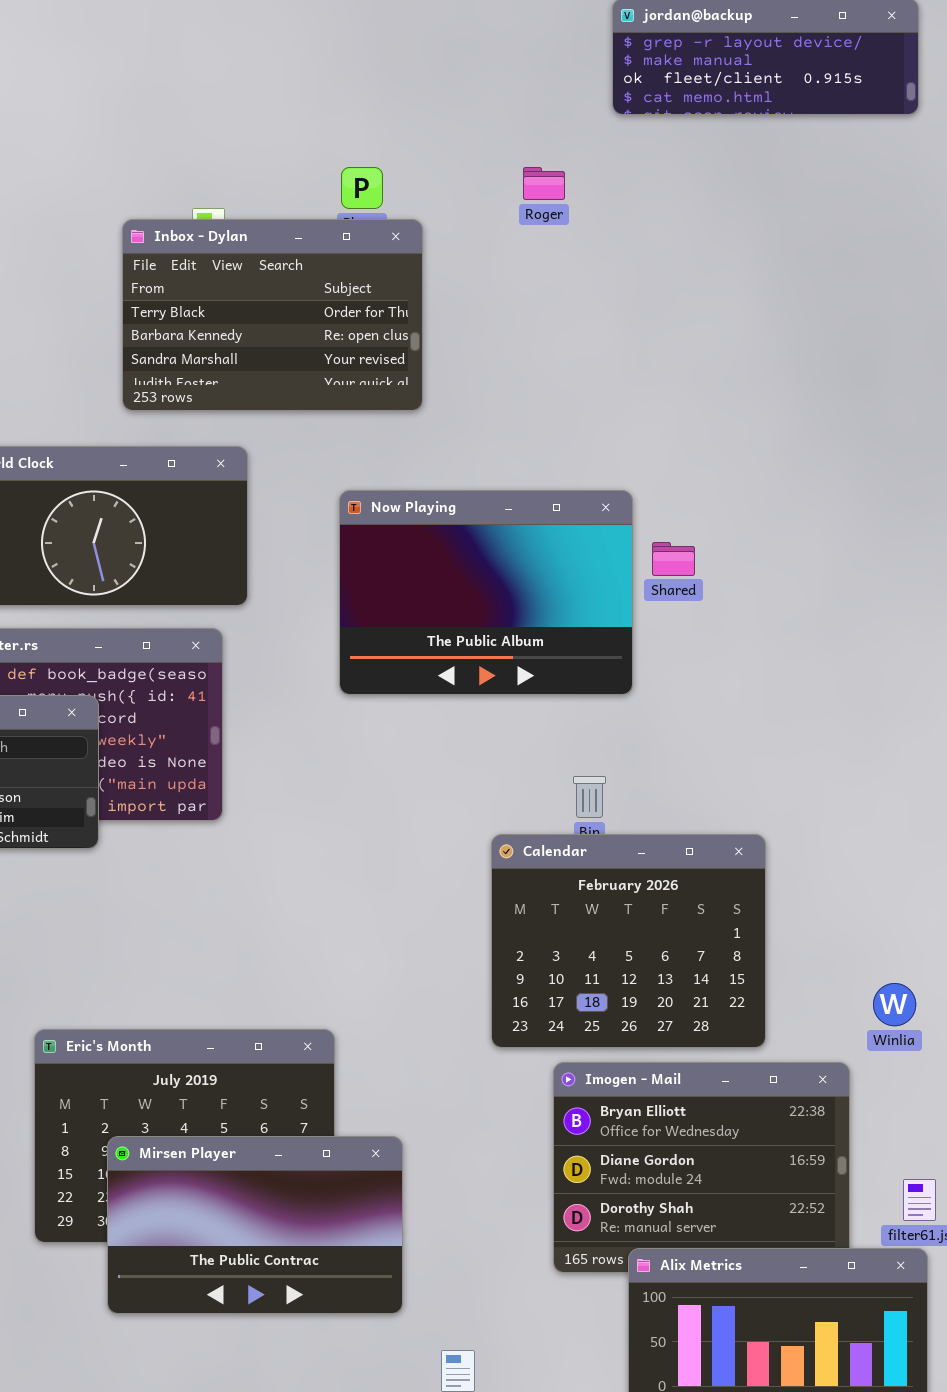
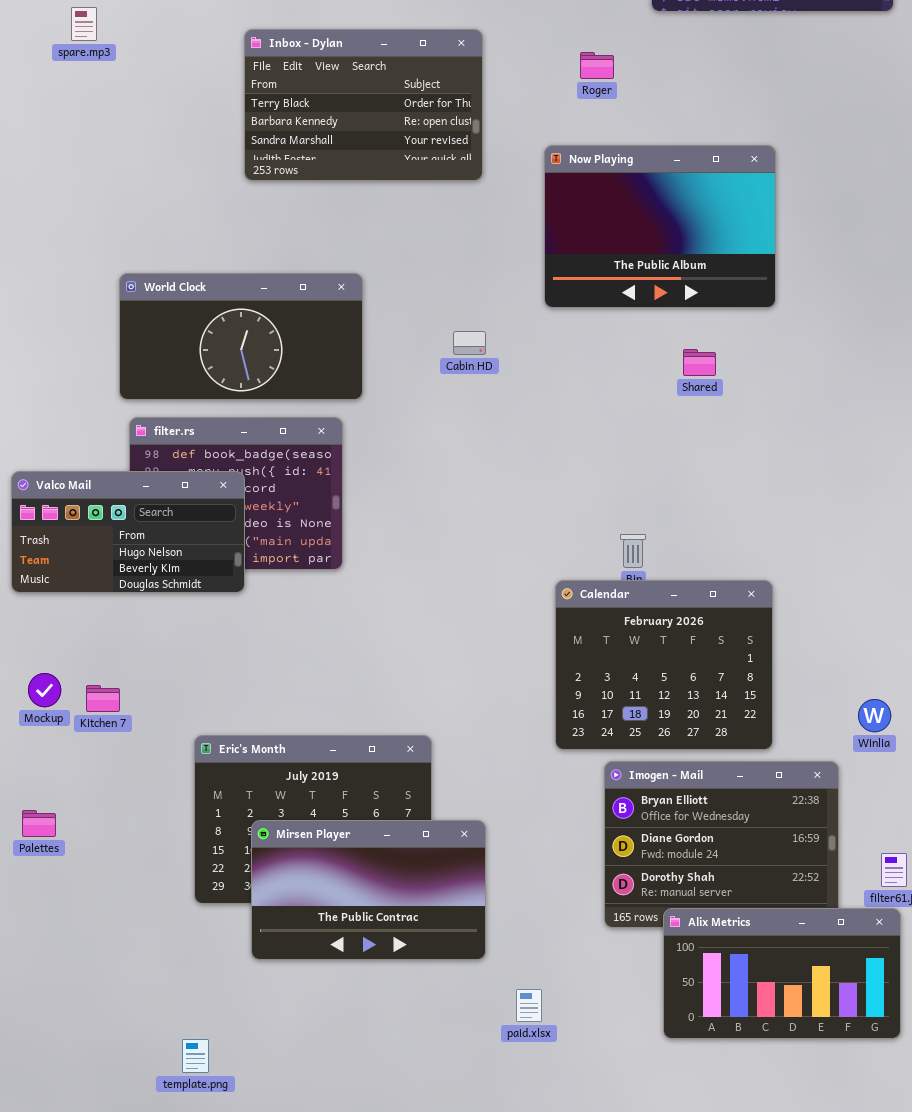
Inbox - Dylan: [122,219,423,411] -> [244,29,483,181], moved
Now Playing: [339,490,633,695] -> [544,145,776,308], moved

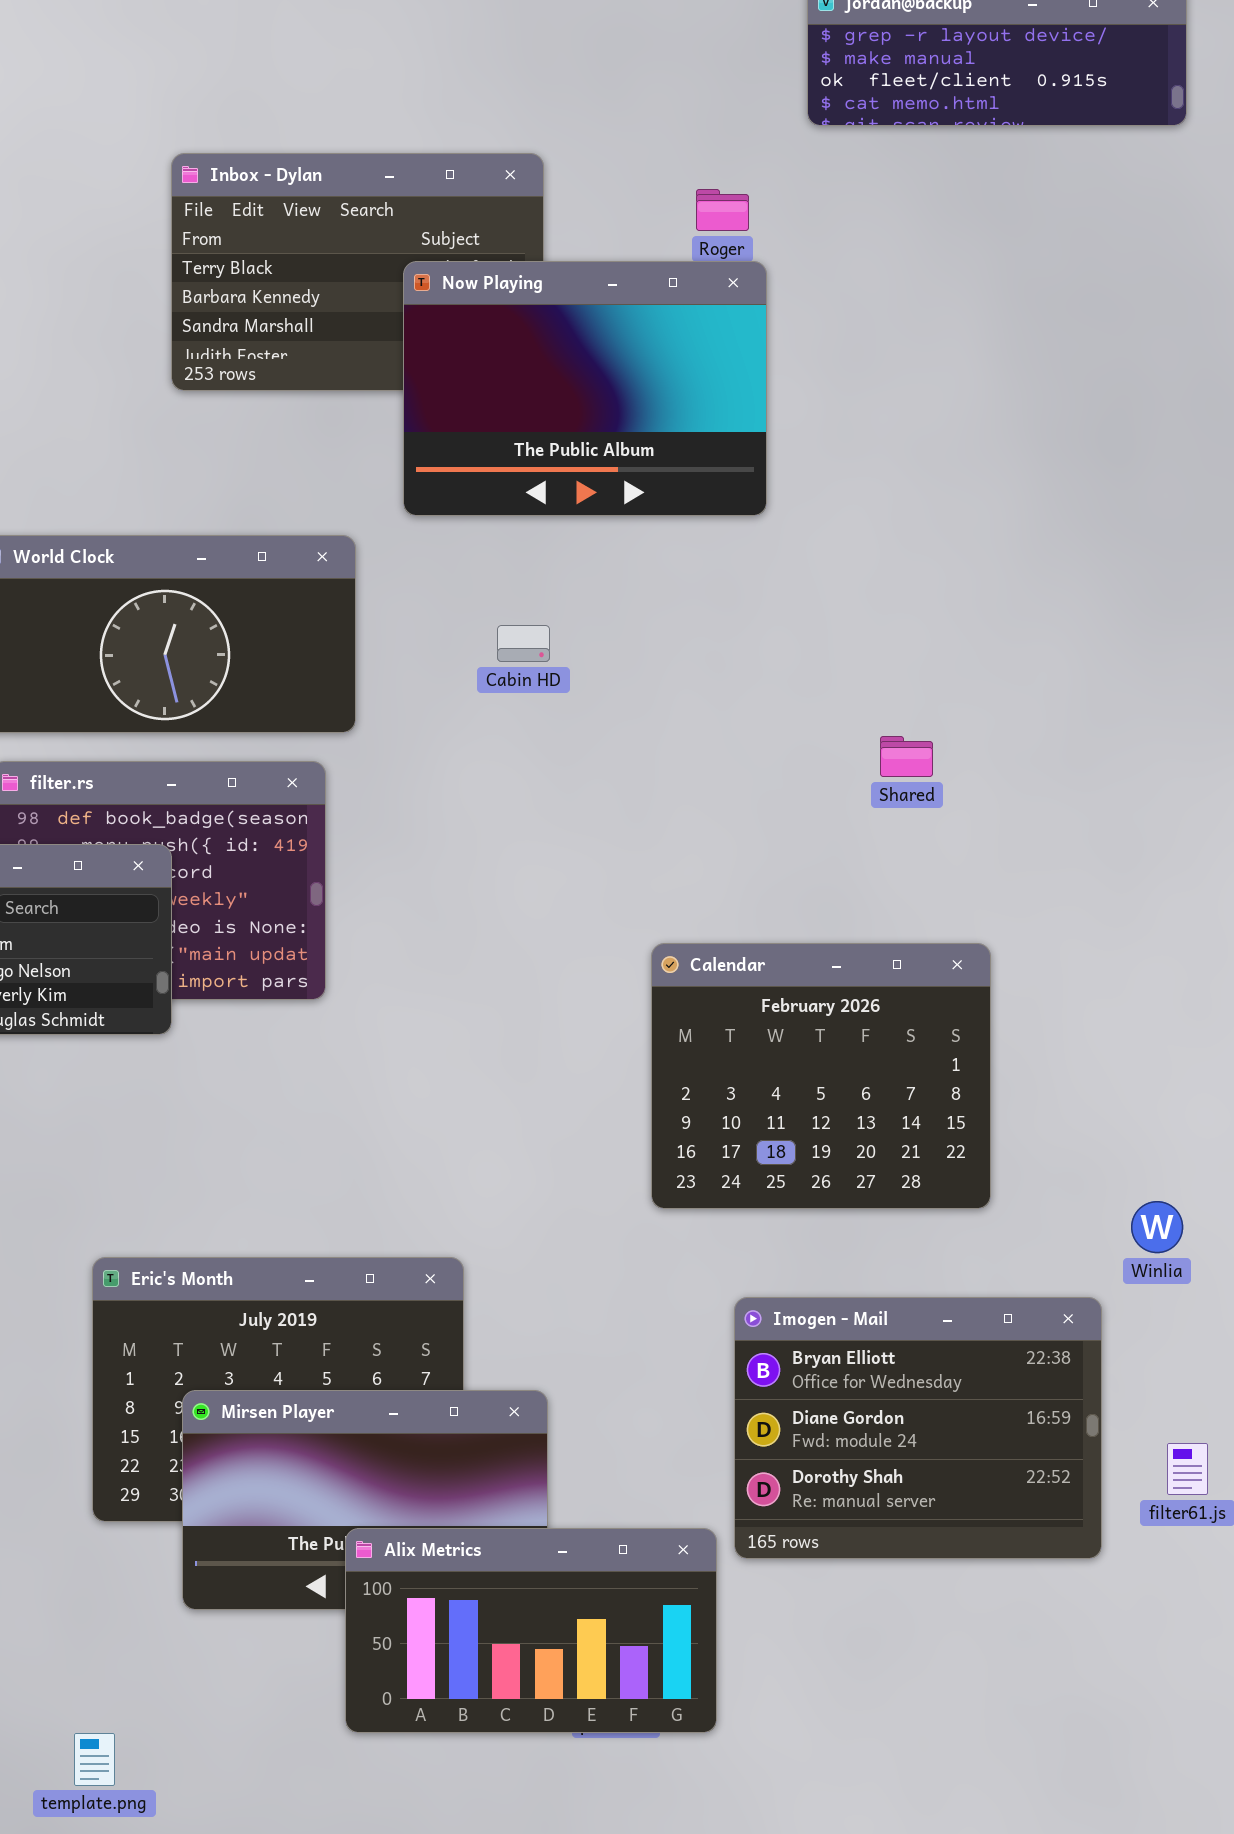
Now Playing: [544,145,776,308] -> [403,261,767,516], moved
Shared: [683,349,716,376] -> [880,736,933,777], moved
Calendar: [555,580,773,750] -> [651,943,991,1209], moved
Alix Metrics: [663,908,901,1039] -> [345,1528,717,1733], moved

